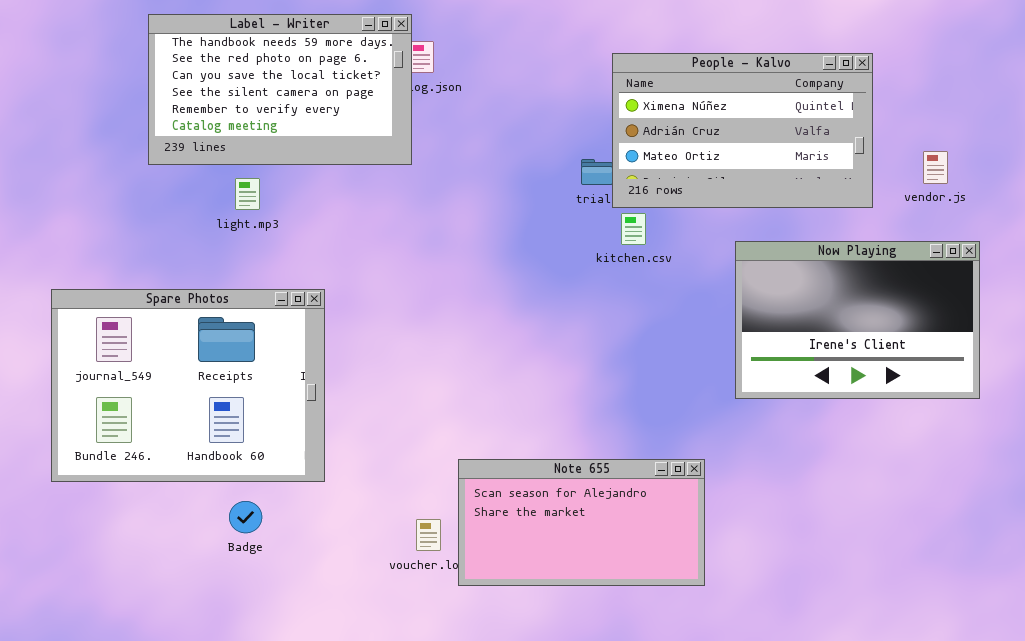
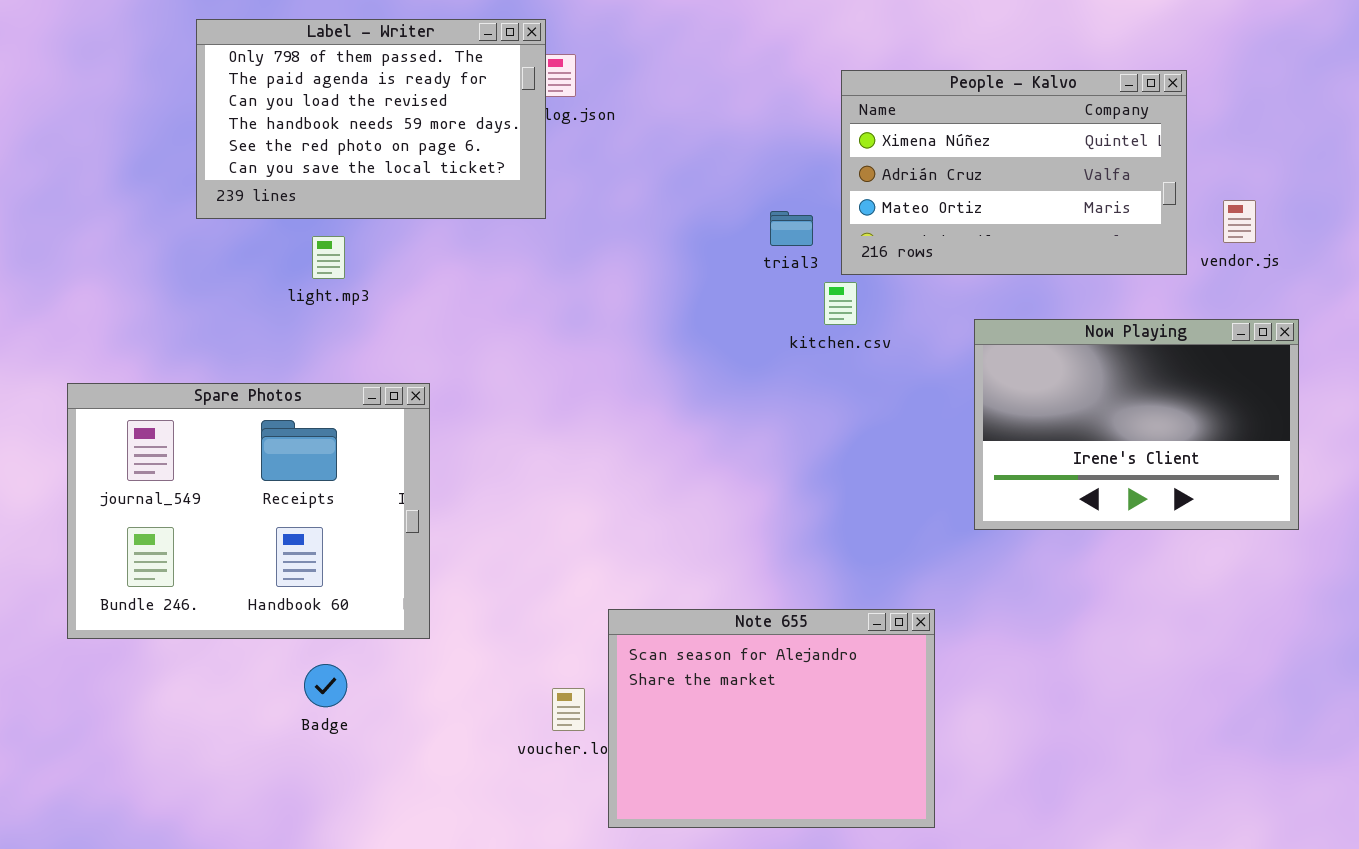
Label - Writer: [148,14,412,165] -> [196,19,546,219], scrolled up 3 rows
People - Kalvo: [612,53,873,208] -> [841,70,1187,275], moved
Note 655: [458,459,705,586] -> [608,609,935,828], resized

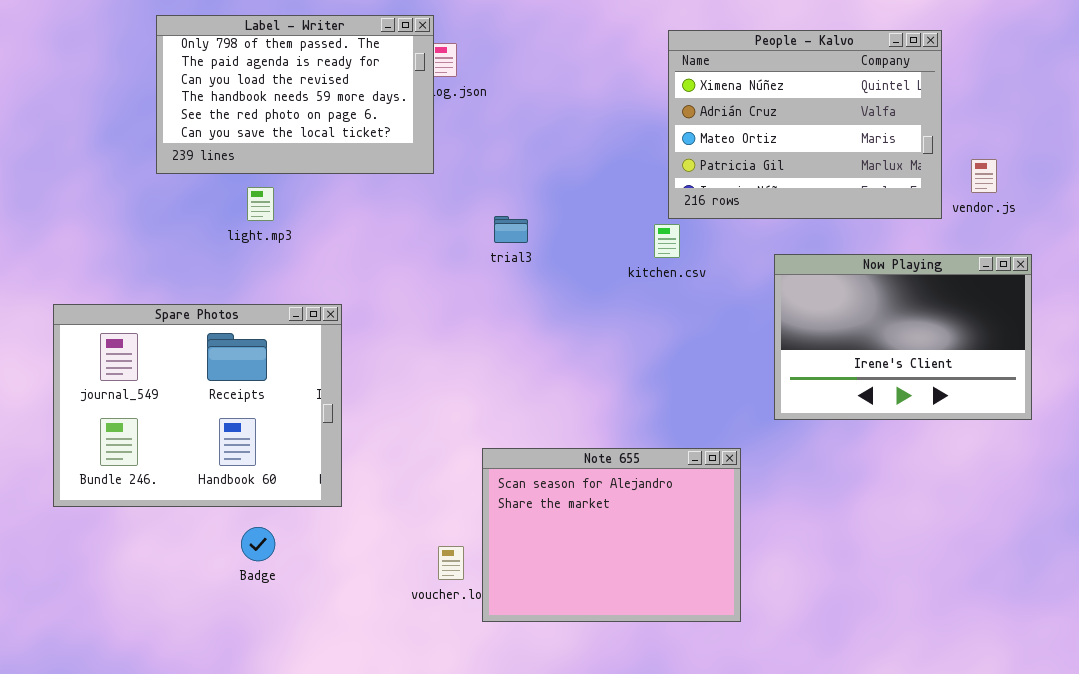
People - Kalvo: [841,70,1187,275] -> [668,30,942,219], resized
trial3: [770,211,813,246] -> [494,216,528,243], moved
Note 655: [608,609,935,828] -> [482,448,741,622], moved

